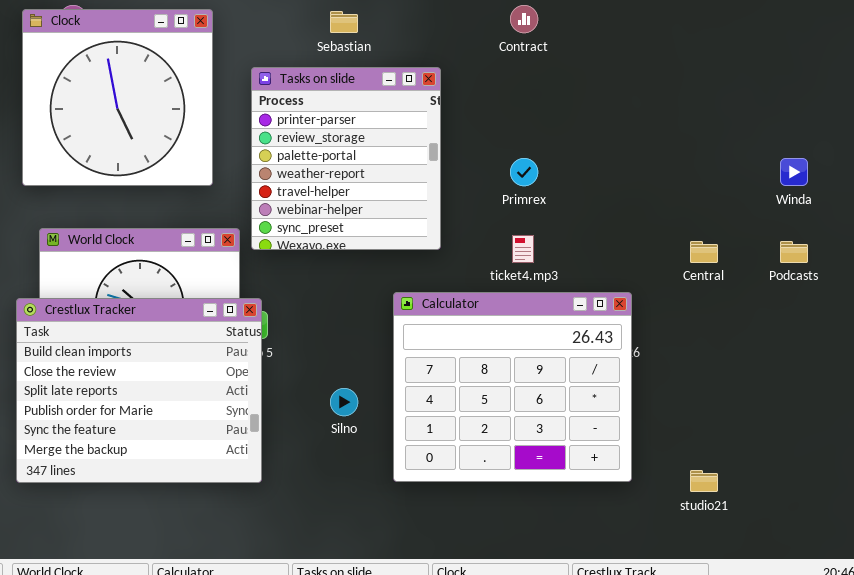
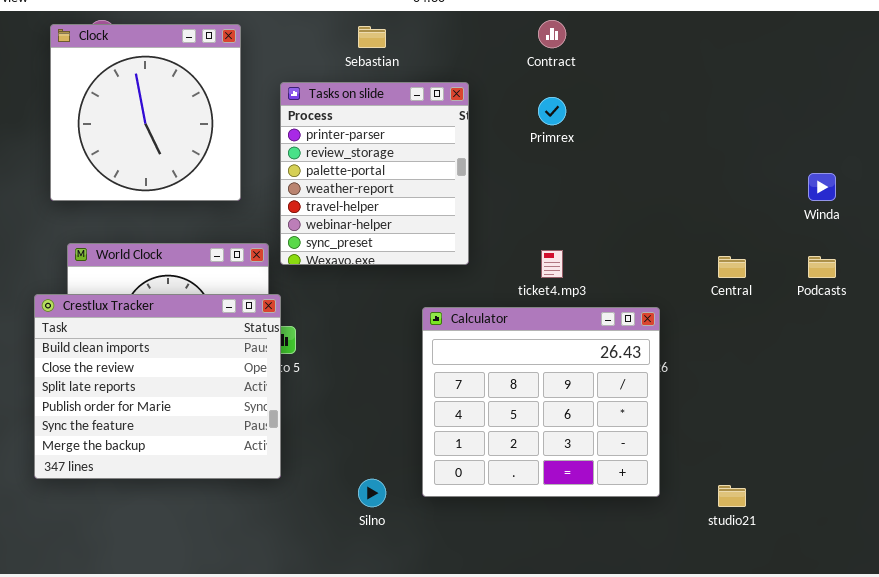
Primrex: [510,158,538,186] -> [538,97,566,125], moved
Crestlux Tracker: [16,298,262,483] -> [34,294,281,479], moved
Silno: [330,388,358,416] -> [358,479,386,507], moved

